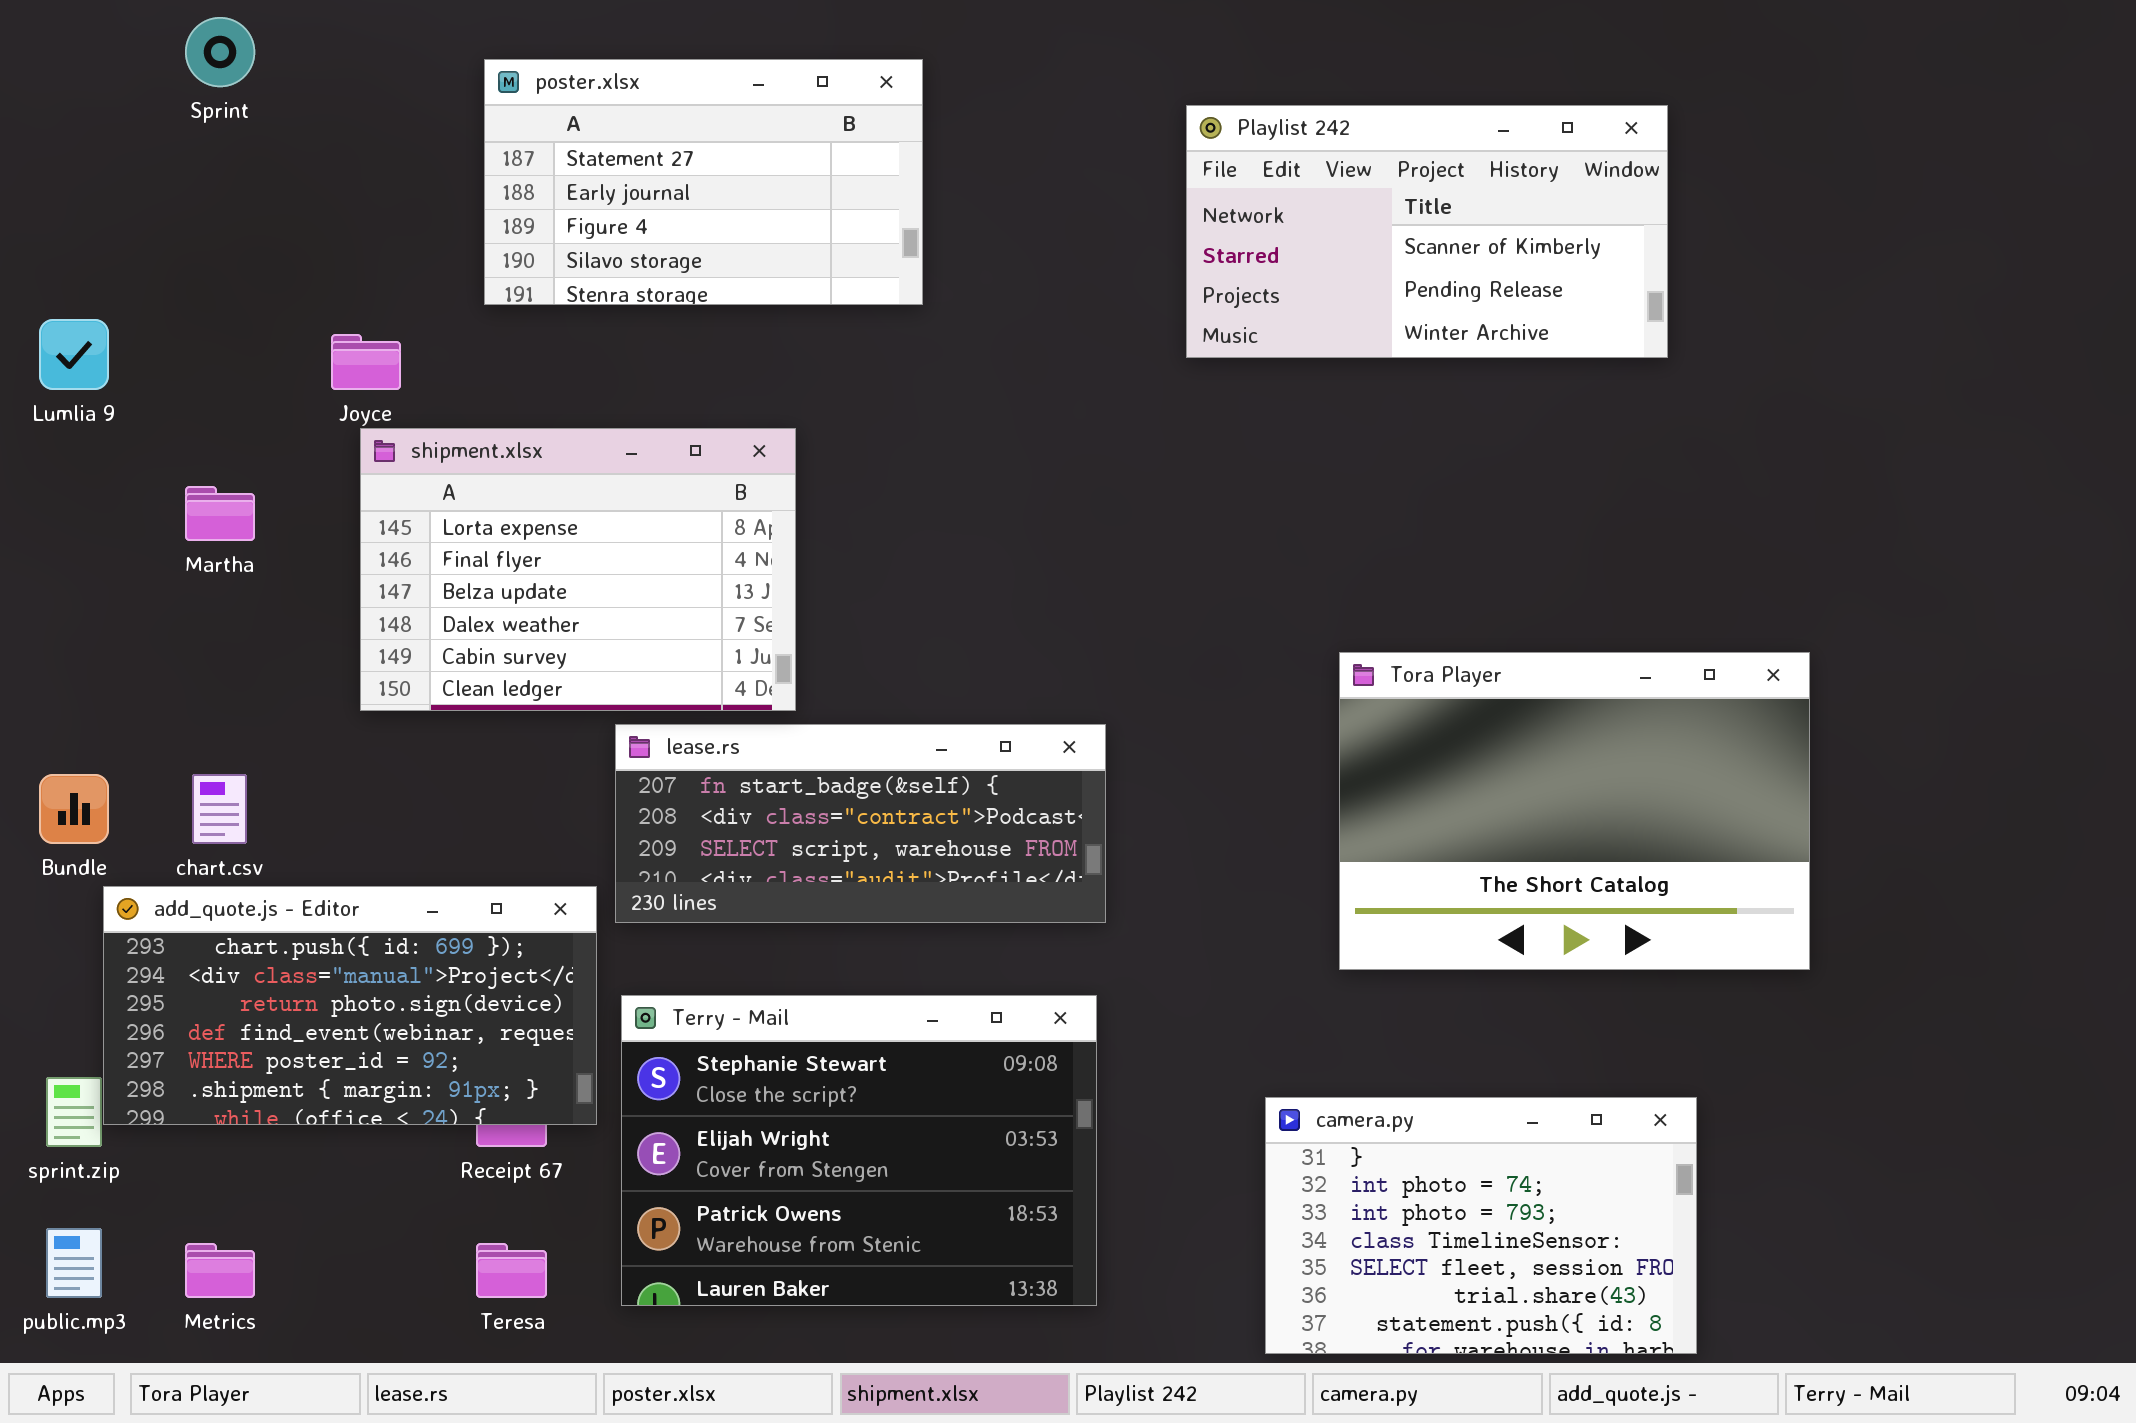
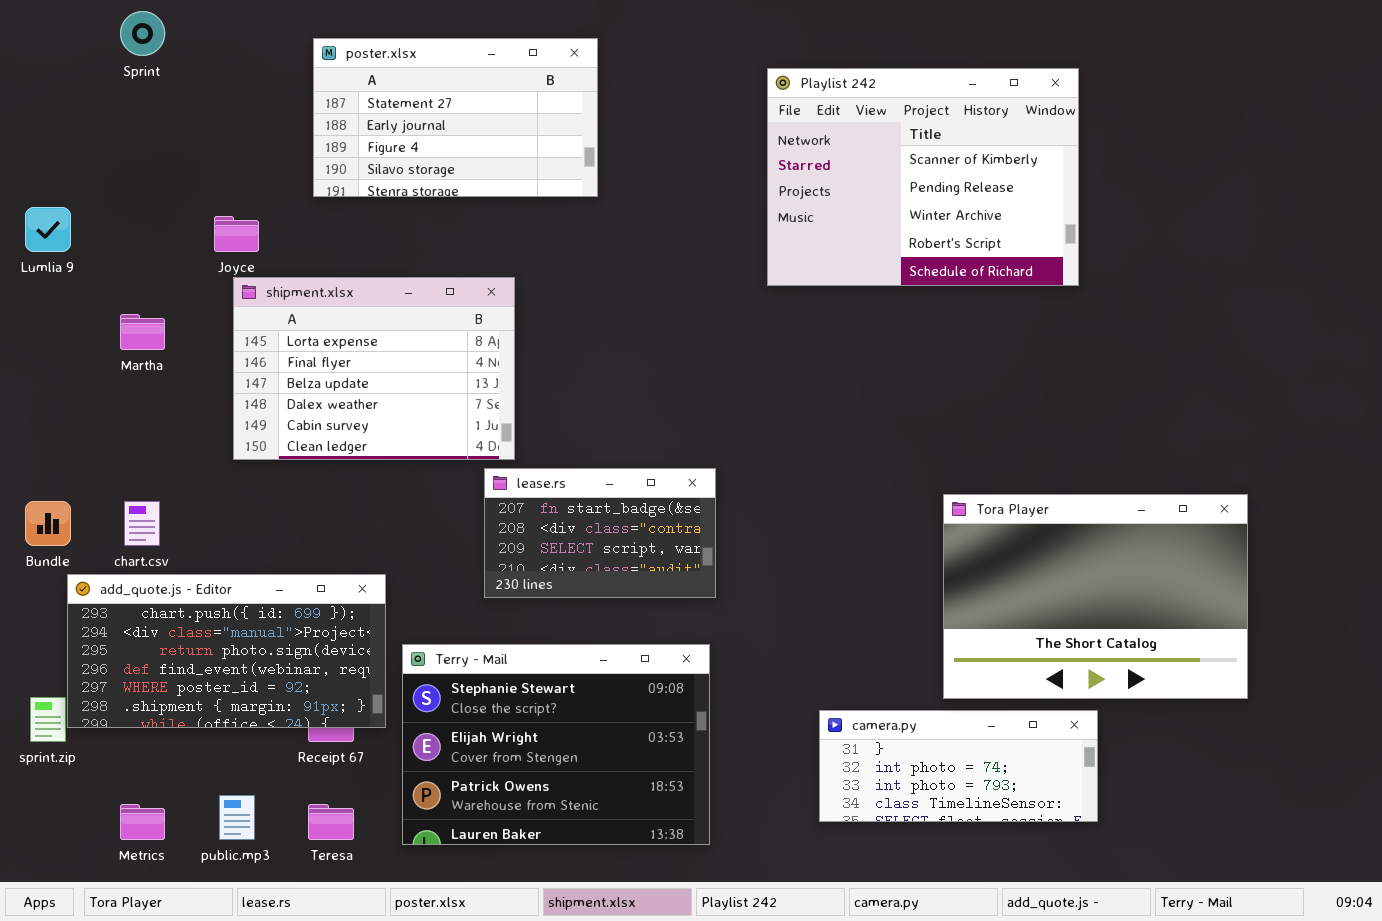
Playlist 242: [1186,105,1668,358] -> [767,68,1079,286], resized
Tora Player: [1339,652,1810,970] -> [943,494,1248,699], moved
lease.rs: [615,724,1106,923] -> [484,468,716,598], resized
camera.py: [1265,1097,1697,1354] -> [819,710,1098,822], resized
public.mp3: [46,1228,102,1298] -> [219,795,255,840], moved

